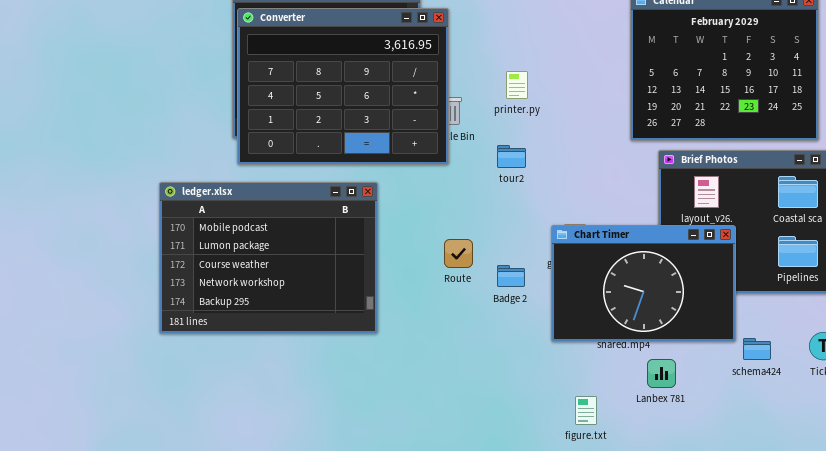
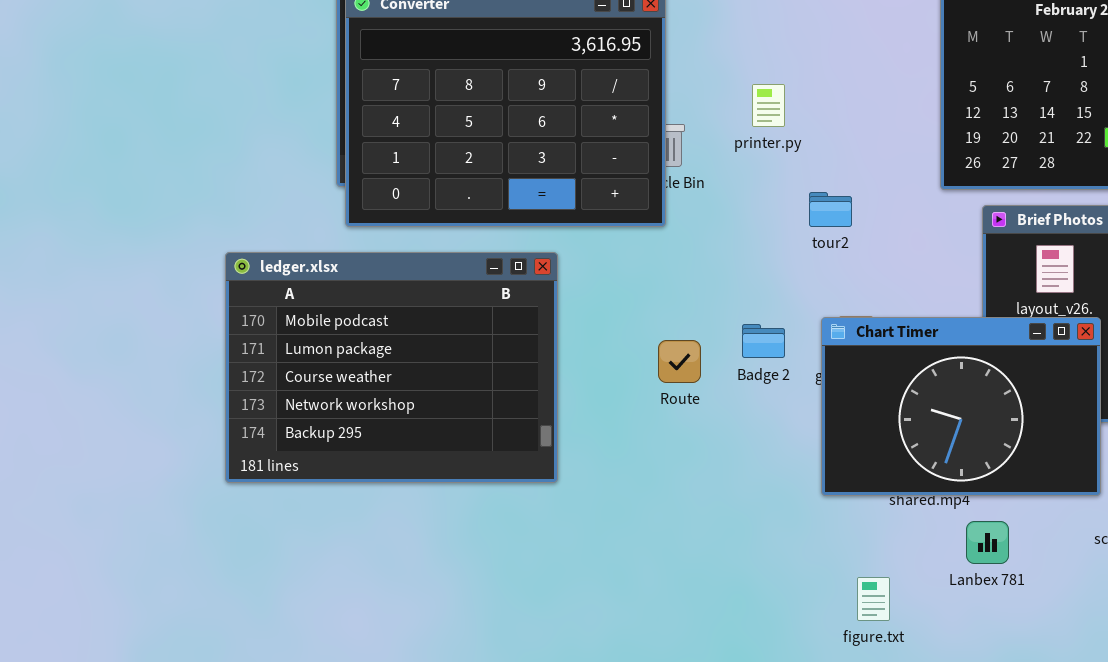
tour2: [497,145,526,168] -> [809,192,852,227], moved
Badge 2: [497,265,525,287] -> [742,324,785,358], moved

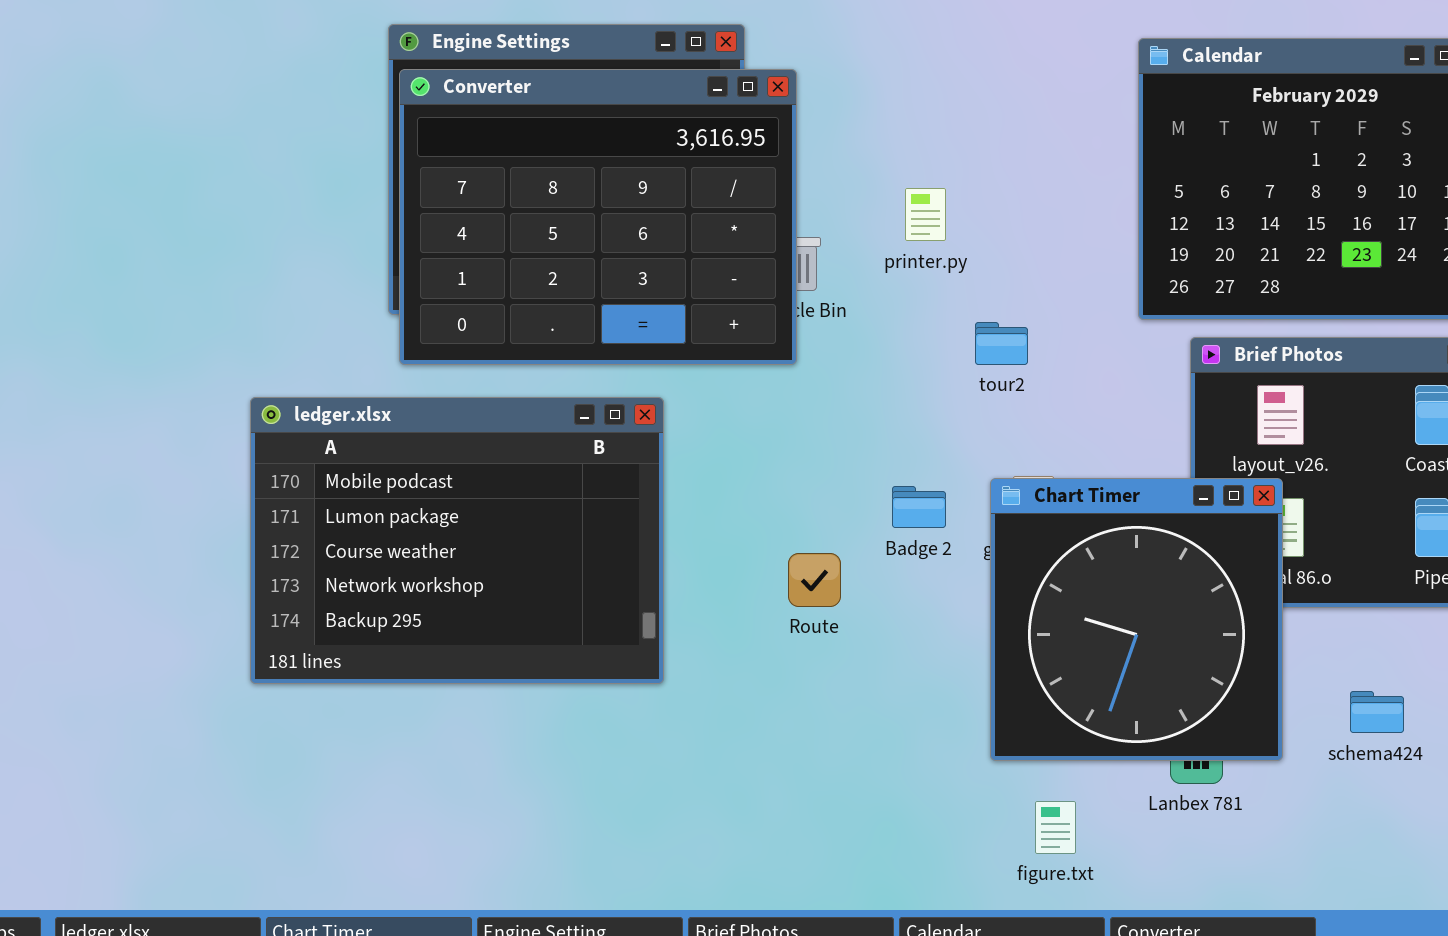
Chart Timer: [821,317,1101,496] -> [990,478,1283,761], resized
Route: [658,340,701,383] -> [788,553,841,607], moved

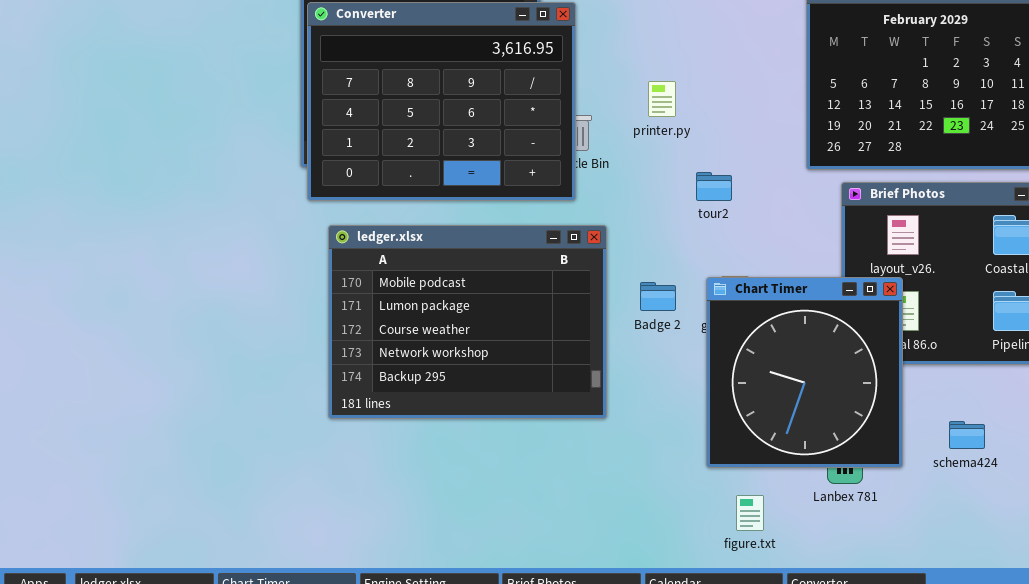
ledger.xlsx: [250,397,664,684] -> [328,225,607,419], moved

